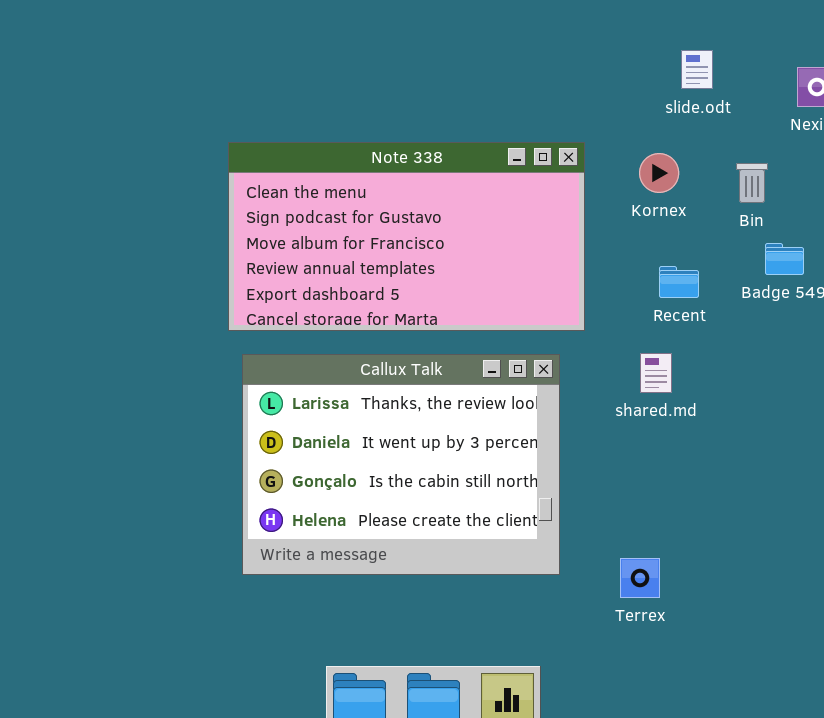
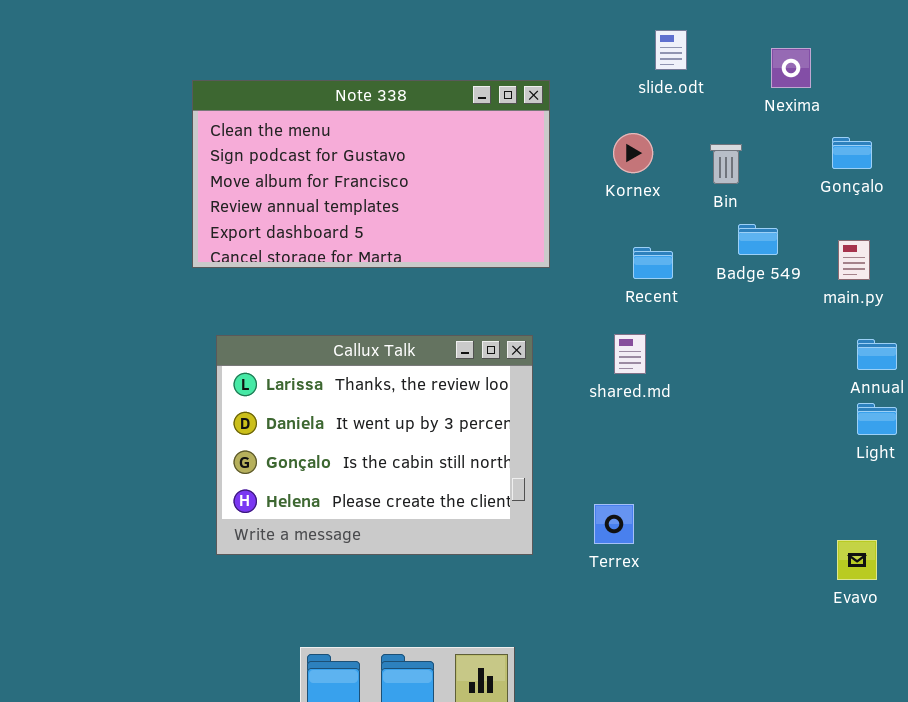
Note 338: [228,142,585,331] -> [192,80,550,268], moved
Terrex: [620,558,660,598] -> [594,504,634,544], moved

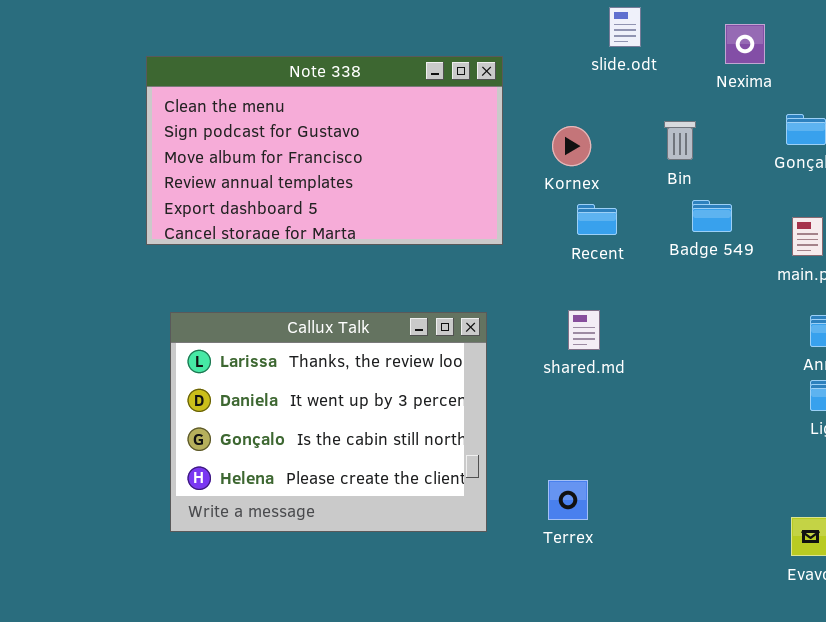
Kornex: [613,133,653,173] -> [552,126,591,166], moved
Recent: [633,247,673,279] -> [577,204,617,235], moved

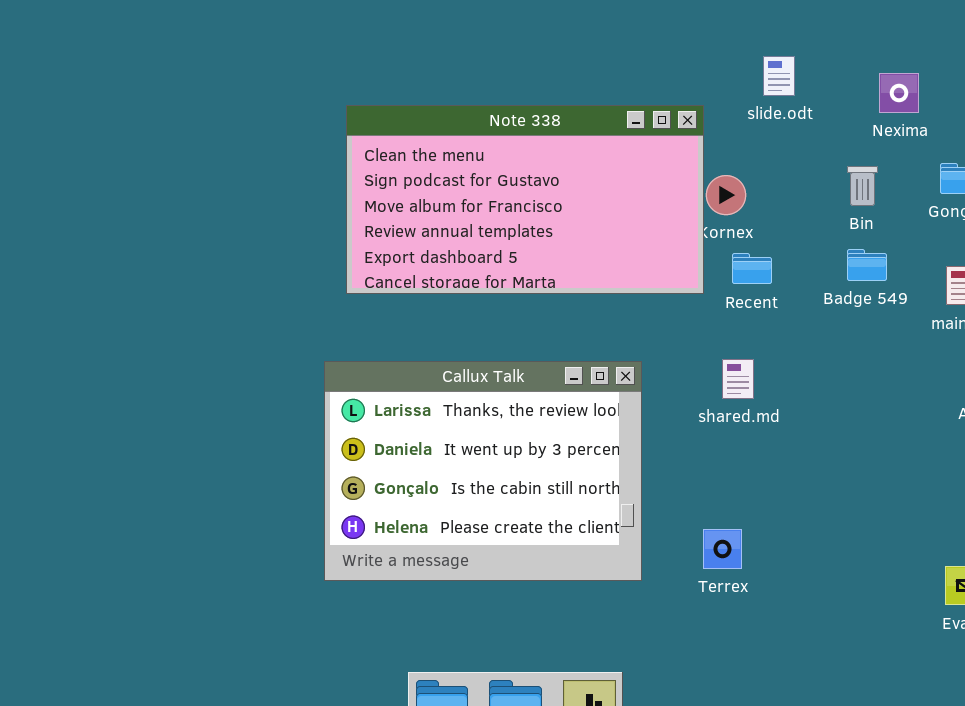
Note 338: [146,56,503,245] -> [346,105,704,294], moved
Bin: [664,121,696,160] -> [847,166,878,206], moved

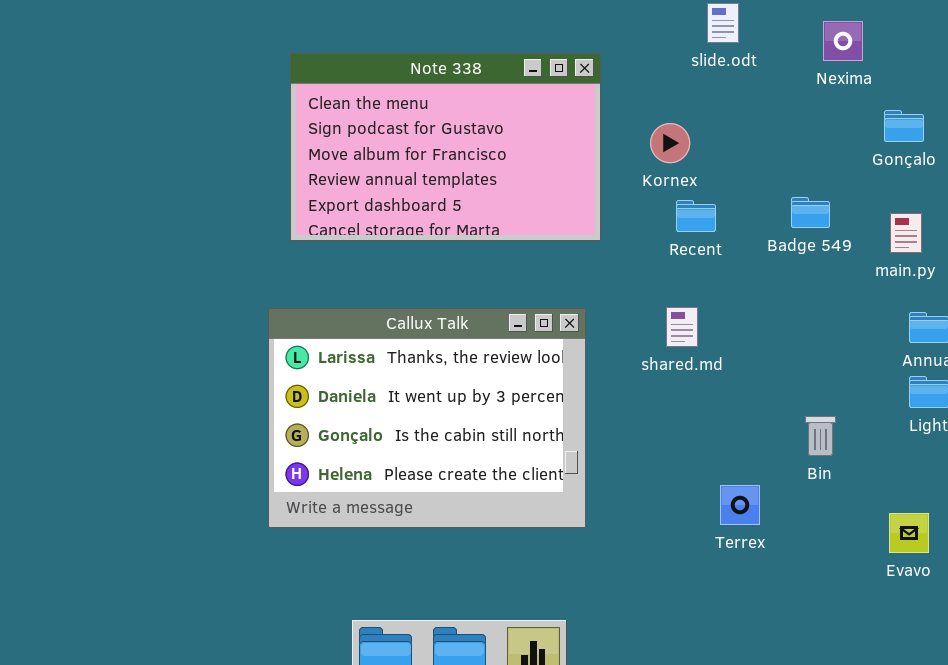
Note 338: [346,105,704,294] -> [290,53,601,241], resized
Bin: [847,166,878,206] -> [805,416,836,456], moved
Terrex: [703,529,742,569] -> [720,485,760,525], moved

